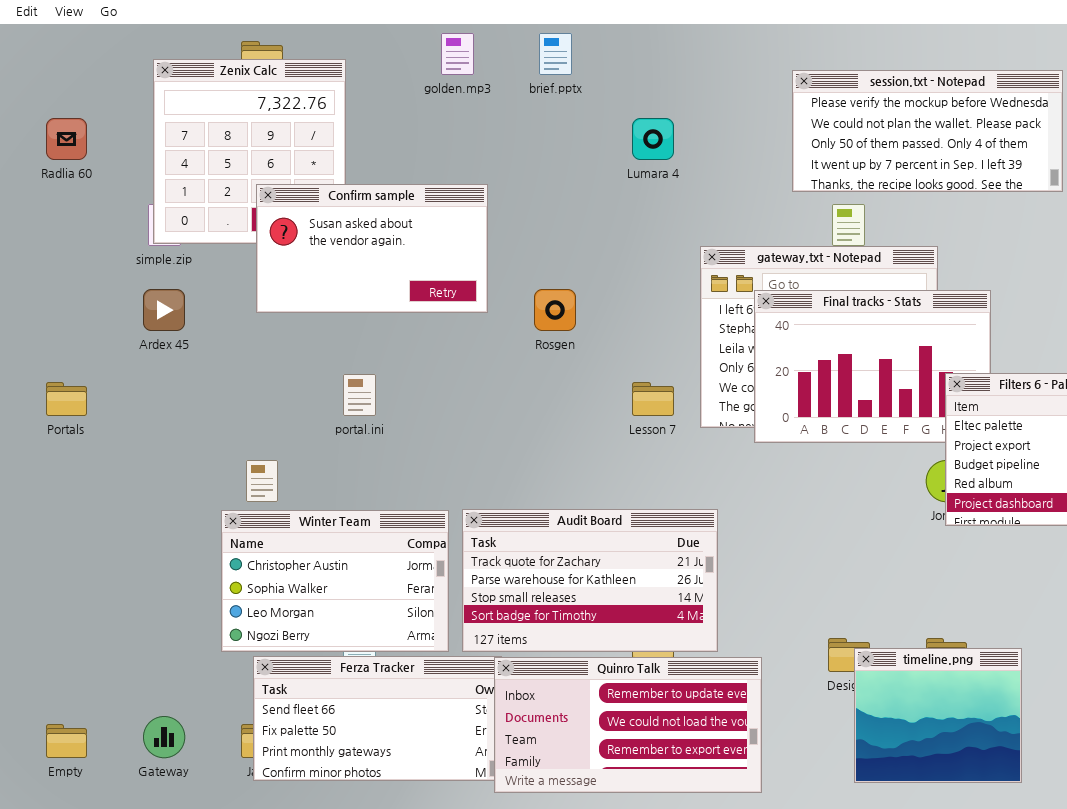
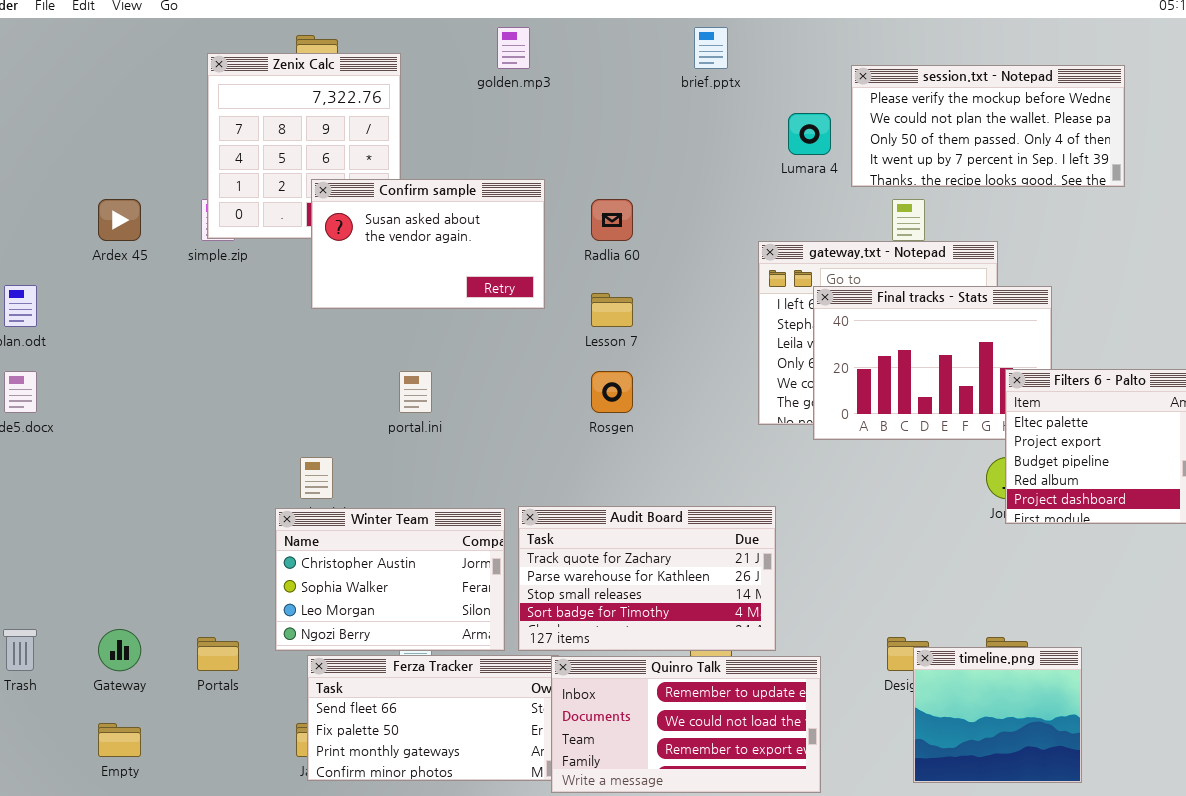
brief.pptx: [539,33,572,75] -> [694,27,728,69], moved
Radlia 60: [46,118,87,160] -> [591,199,633,241], moved
Lumara 4: [632,118,674,160] -> [788,113,831,155], moved
Ardex 45: [143,289,185,331] -> [98,199,141,241], moved
Rosgen: [534,289,576,331] -> [591,371,633,413], moved
Portals: [46,382,87,416] -> [197,637,239,671], moved
Lesson 7: [632,382,674,416] -> [591,293,633,327], moved
Gateway: [143,716,185,758] -> [98,629,141,671], moved

